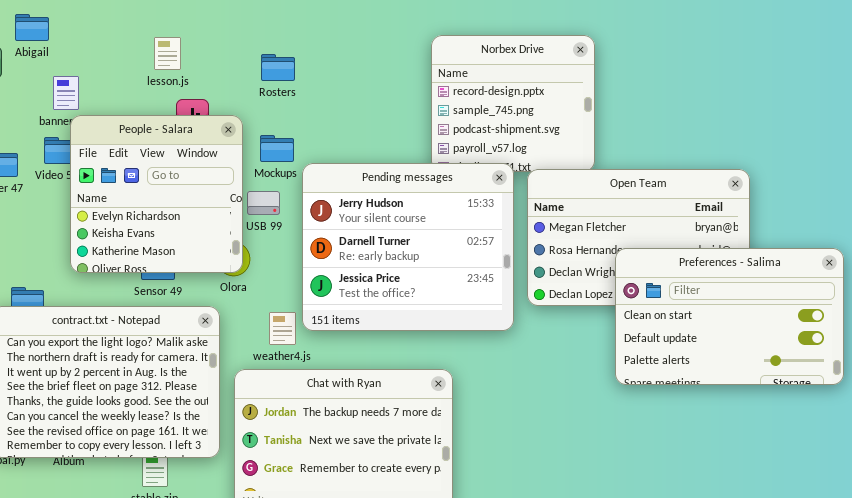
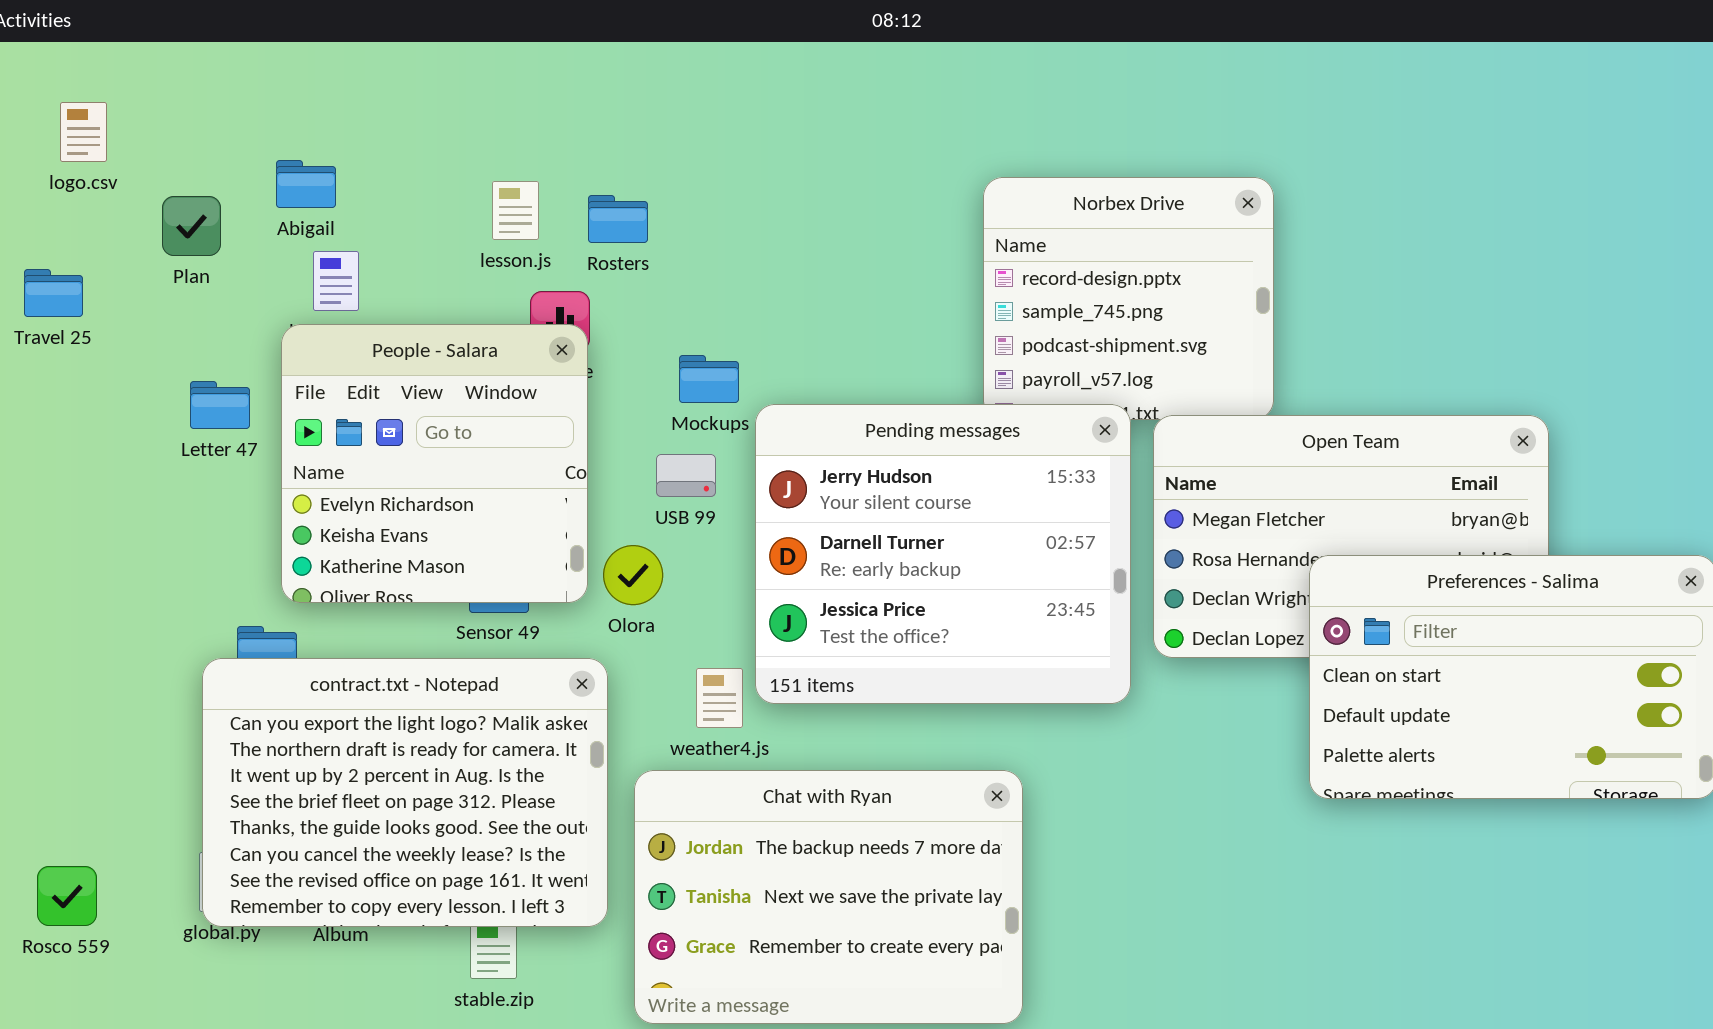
Abigail: [15,14,49,41] -> [276,160,336,208], moved
Rosters: [261,54,295,81] -> [588,195,648,243], moved
People - Salara: [70,115,243,273] -> [281,324,588,603], moved

